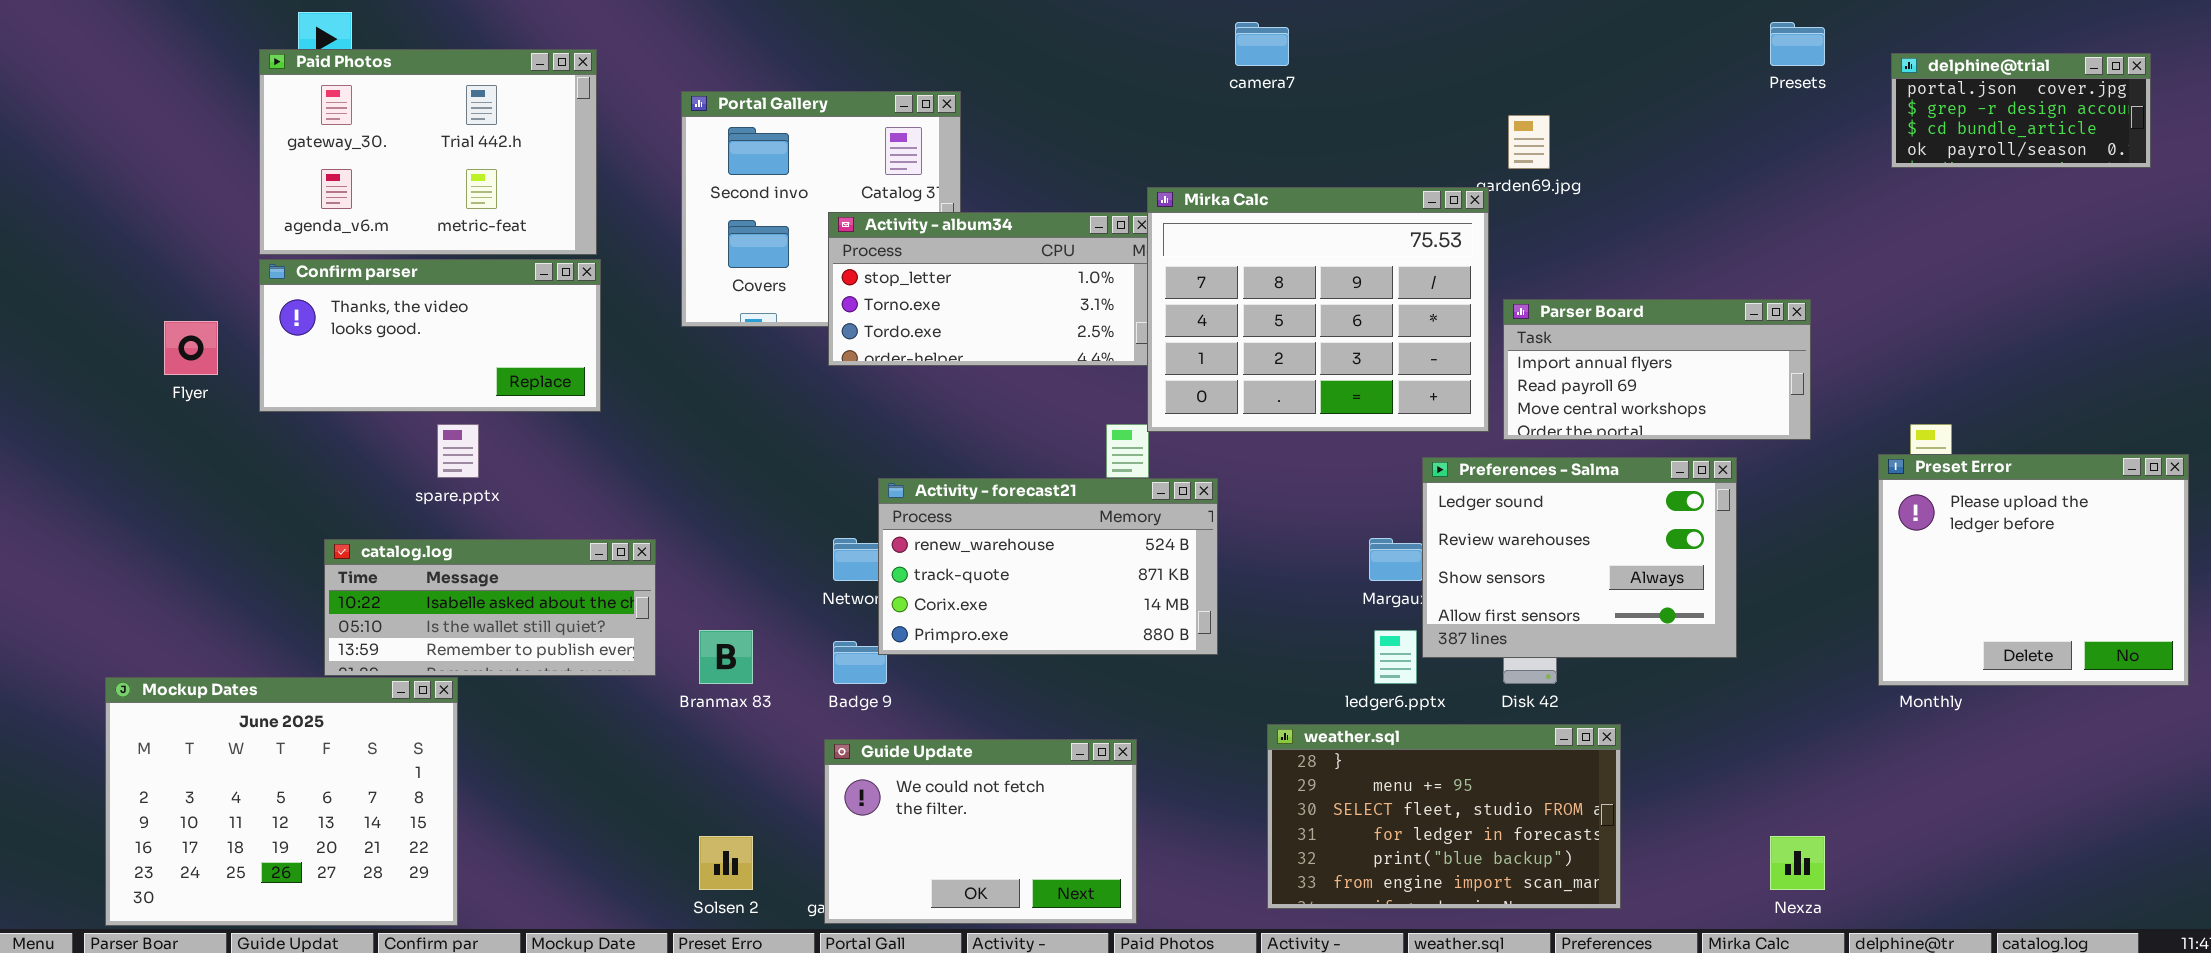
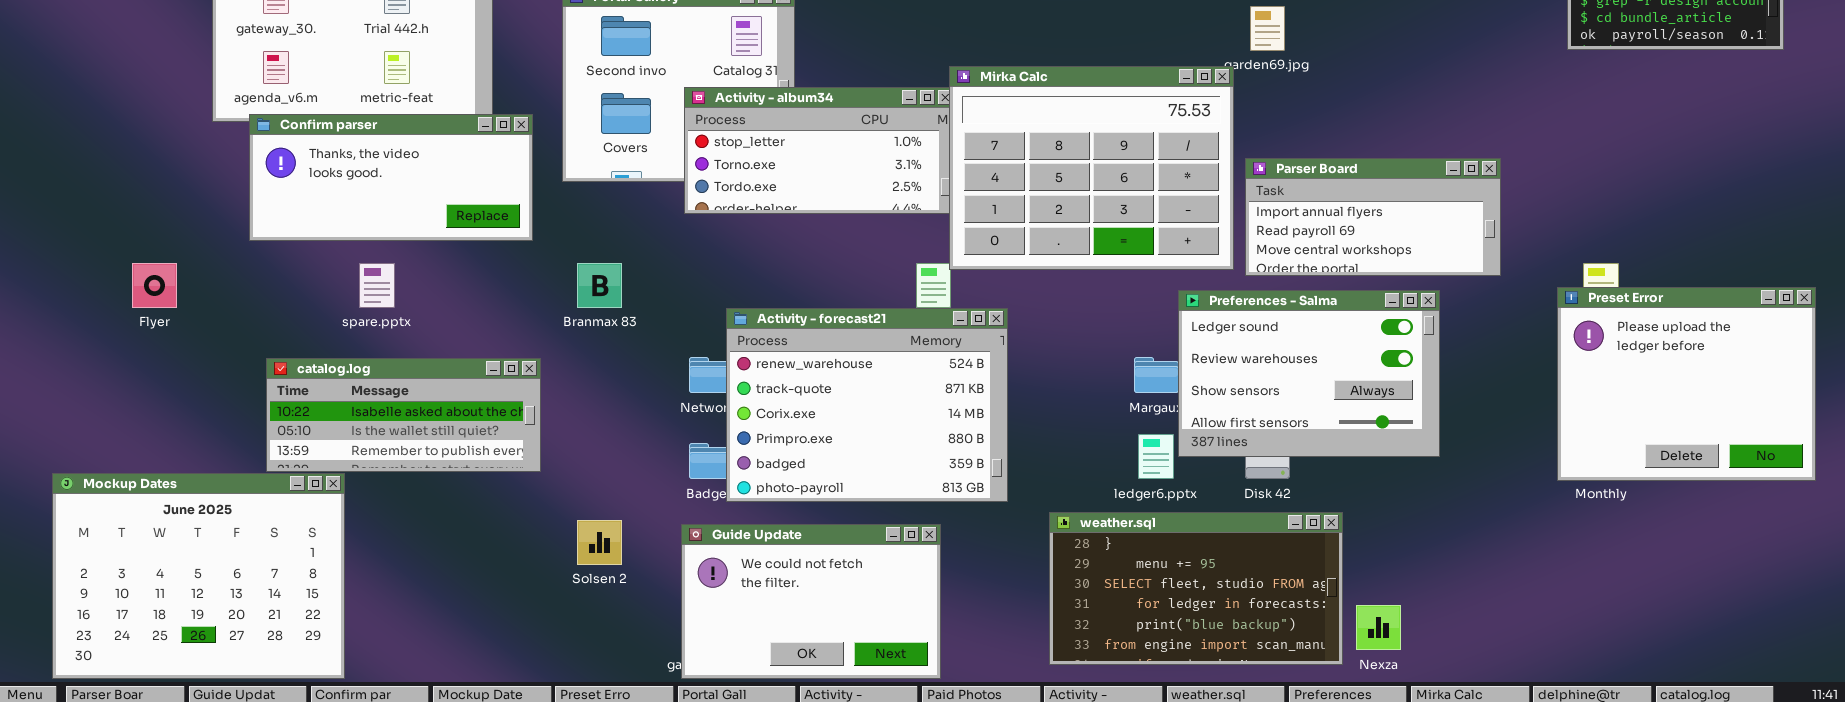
Confirm parser: [259,259,601,412] -> [249,114,533,241], moved
Flyer: [164,321,218,375] -> [132,263,177,308], moved
Activity - forecast21: [878,478,1218,655] -> [726,308,1008,502], resized
Branmax 83: [699,630,753,684] -> [577,263,622,308], moved
Mockup Dates: [105,677,458,926] -> [52,473,345,679], moved
Solsen 2: [699,836,753,890] -> [577,520,622,565], moved
Nexza: [1770,836,1825,890] -> [1356,605,1401,650], moved

